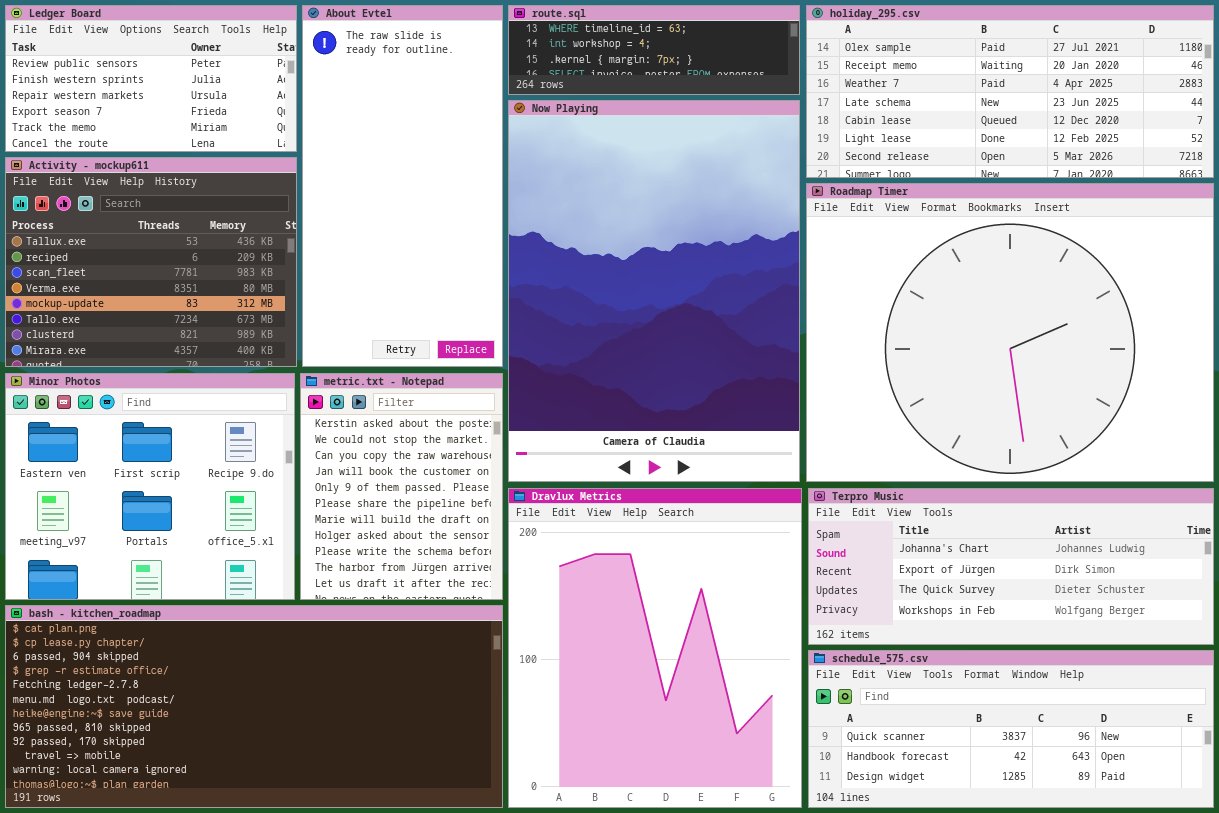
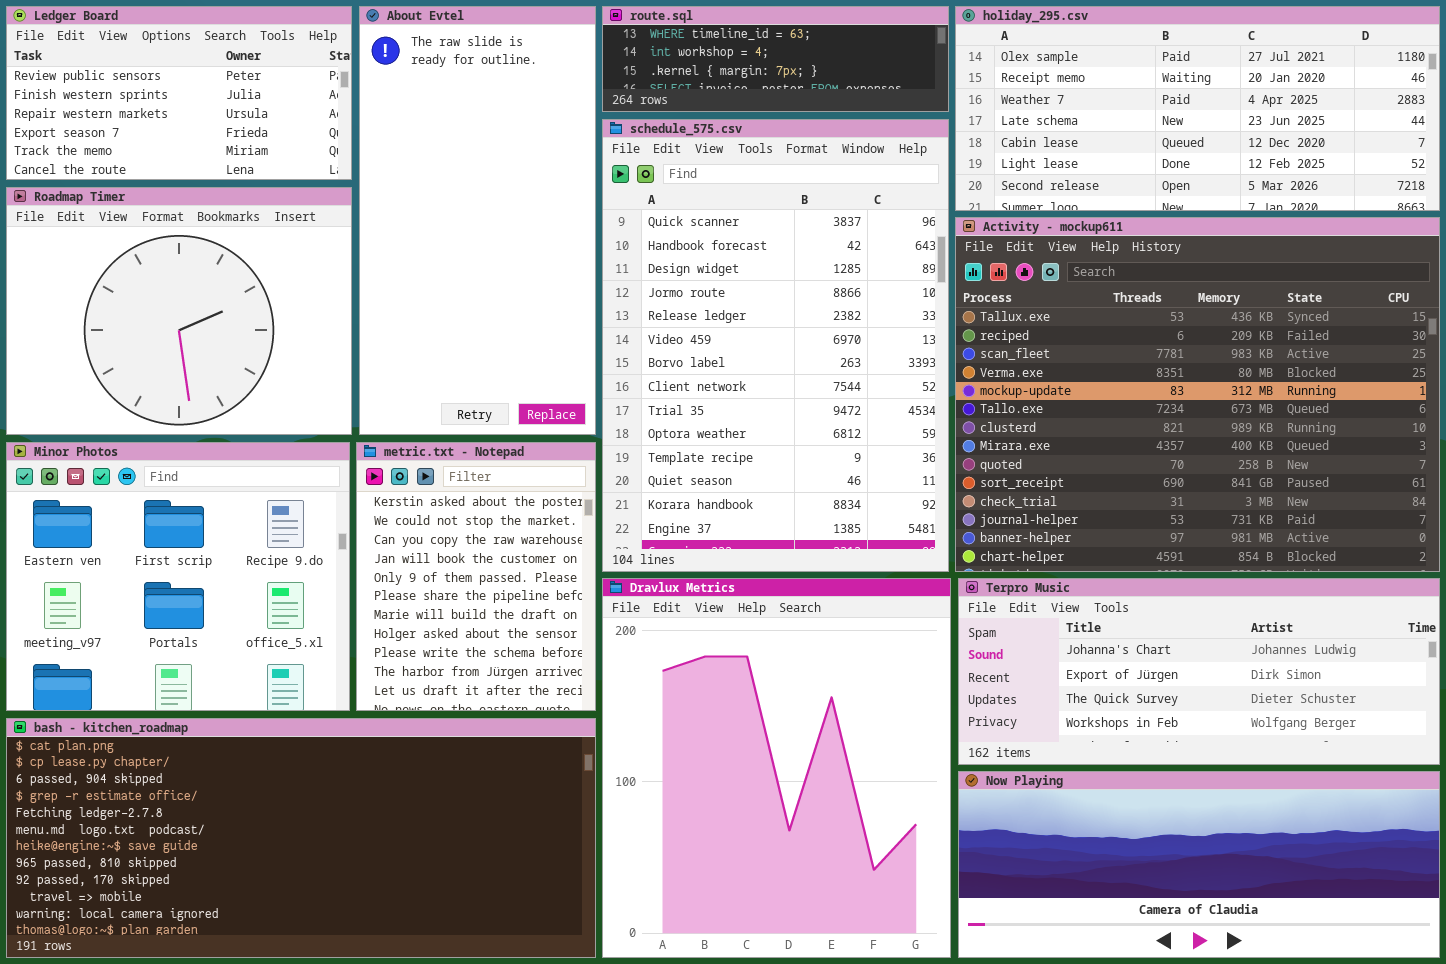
Now Playing: [508,100,800,482] -> [958,771,1440,958], moved, resized
Activity - mockup611: [5,157,297,367] -> [955,217,1440,572], moved, resized
Roadmap Timer: [806,183,1214,482] -> [6,187,352,435], moved, resized
schedule_575.csv: [808,650,1214,808] -> [602,119,949,572], moved, resized

